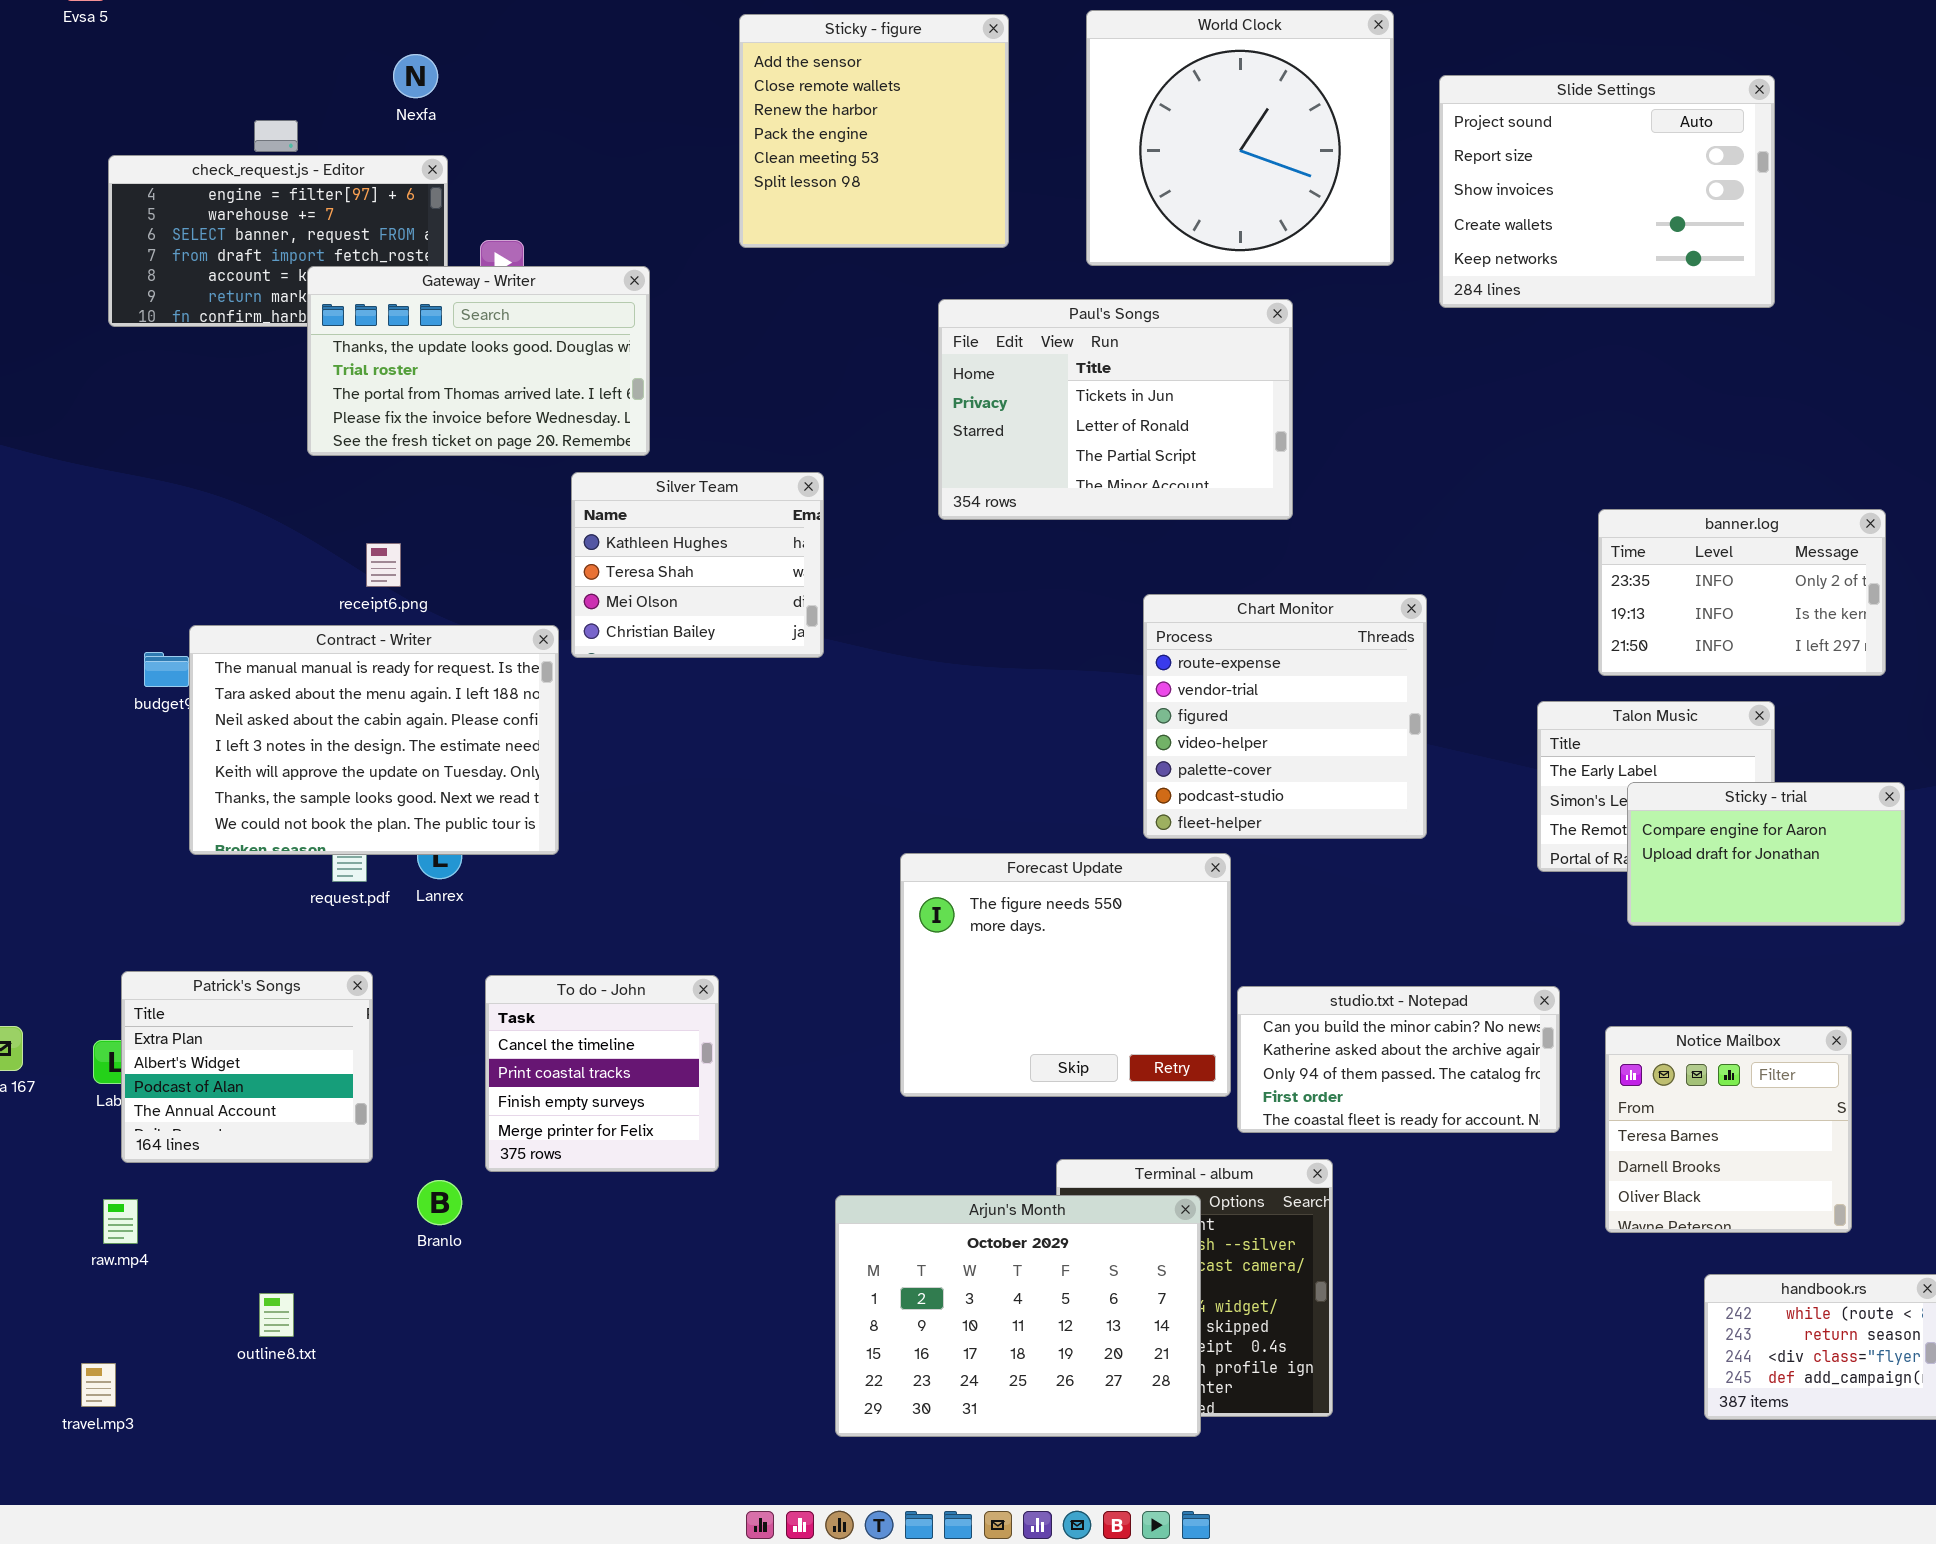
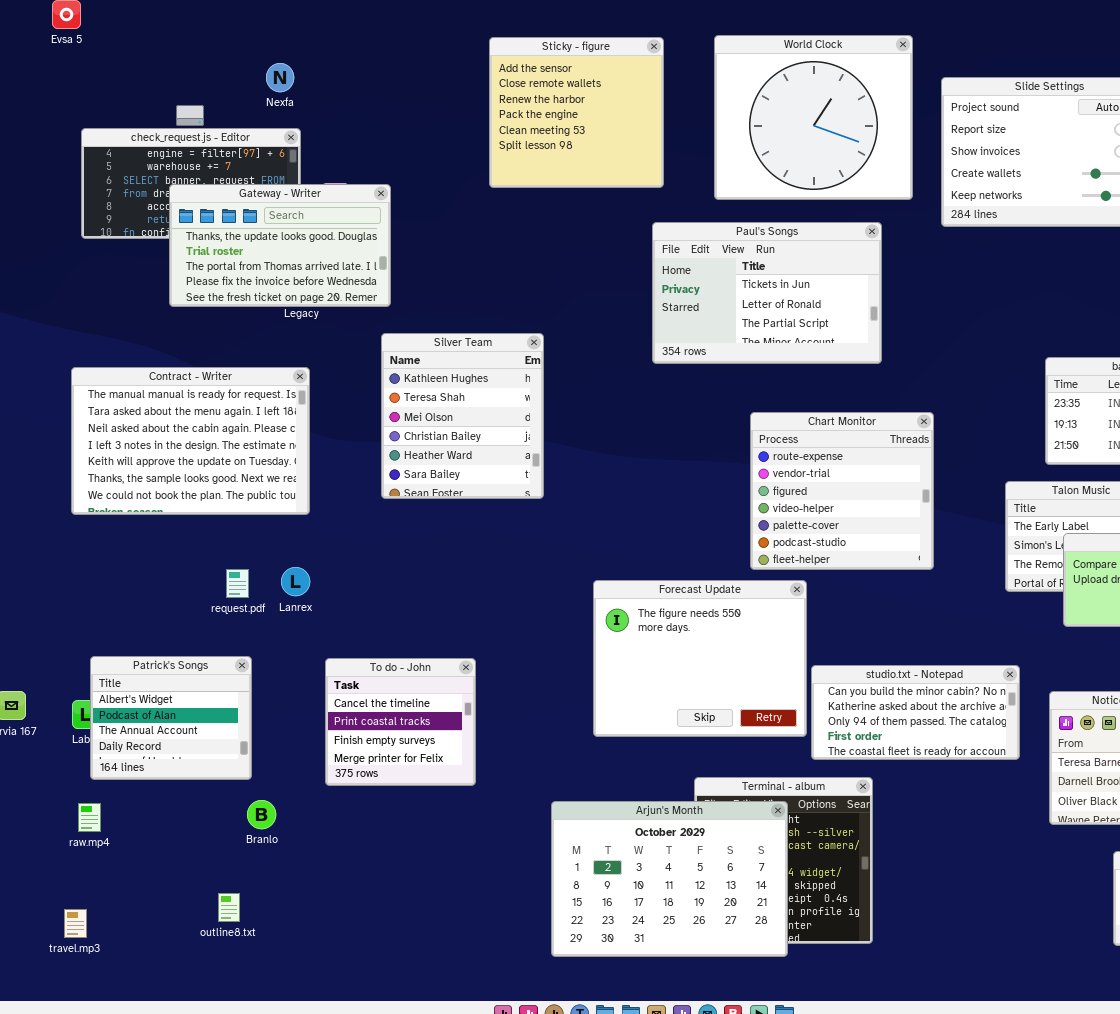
Gateway - Writer: [307,266,650,456] -> [169,184,391,307], moved
Paul's Songs: [938,299,1293,520] -> [652,222,882,364], moved
Silver Team: [571,472,824,658] -> [381,333,544,499], resized
Contract - Writer: [189,625,559,855] -> [71,367,310,515], moved
Patrick's Songs: [121,971,373,1163] -> [90,656,252,780], scrolled down 1 row
Branlo: [417,1180,462,1225] -> [247,800,276,829], moved
outline8.txt: [259,1293,294,1337] -> [218,893,240,922], moved

